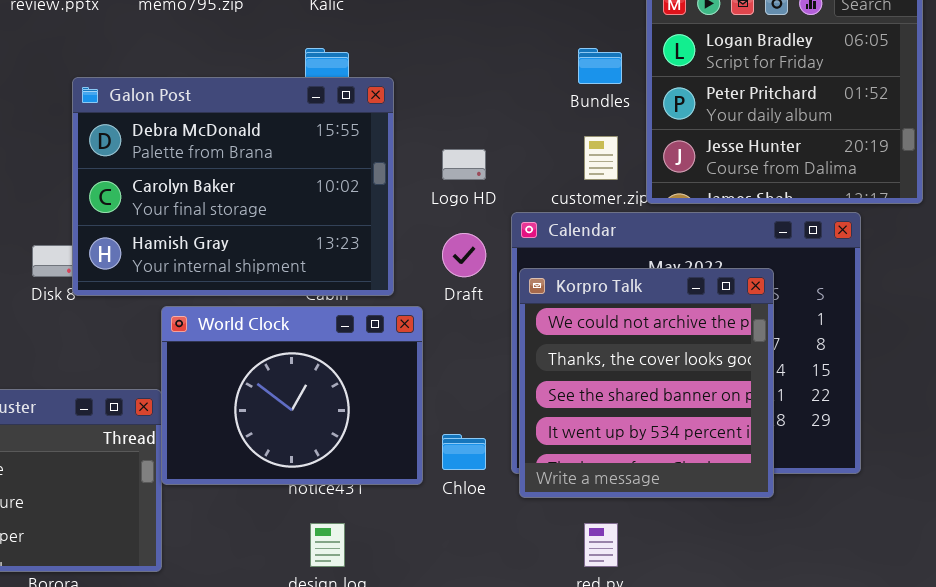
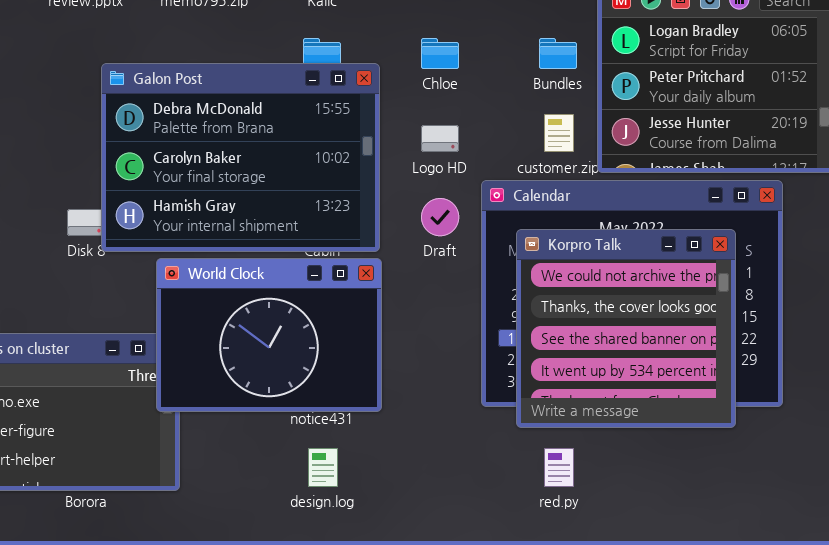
Korpro Talk: [519,268,774,498] -> [516,229,736,428], moved
World Clock: [161,306,423,485] -> [156,258,382,412], moved
Chloe: [442,434,486,470] -> [421,38,459,69], moved

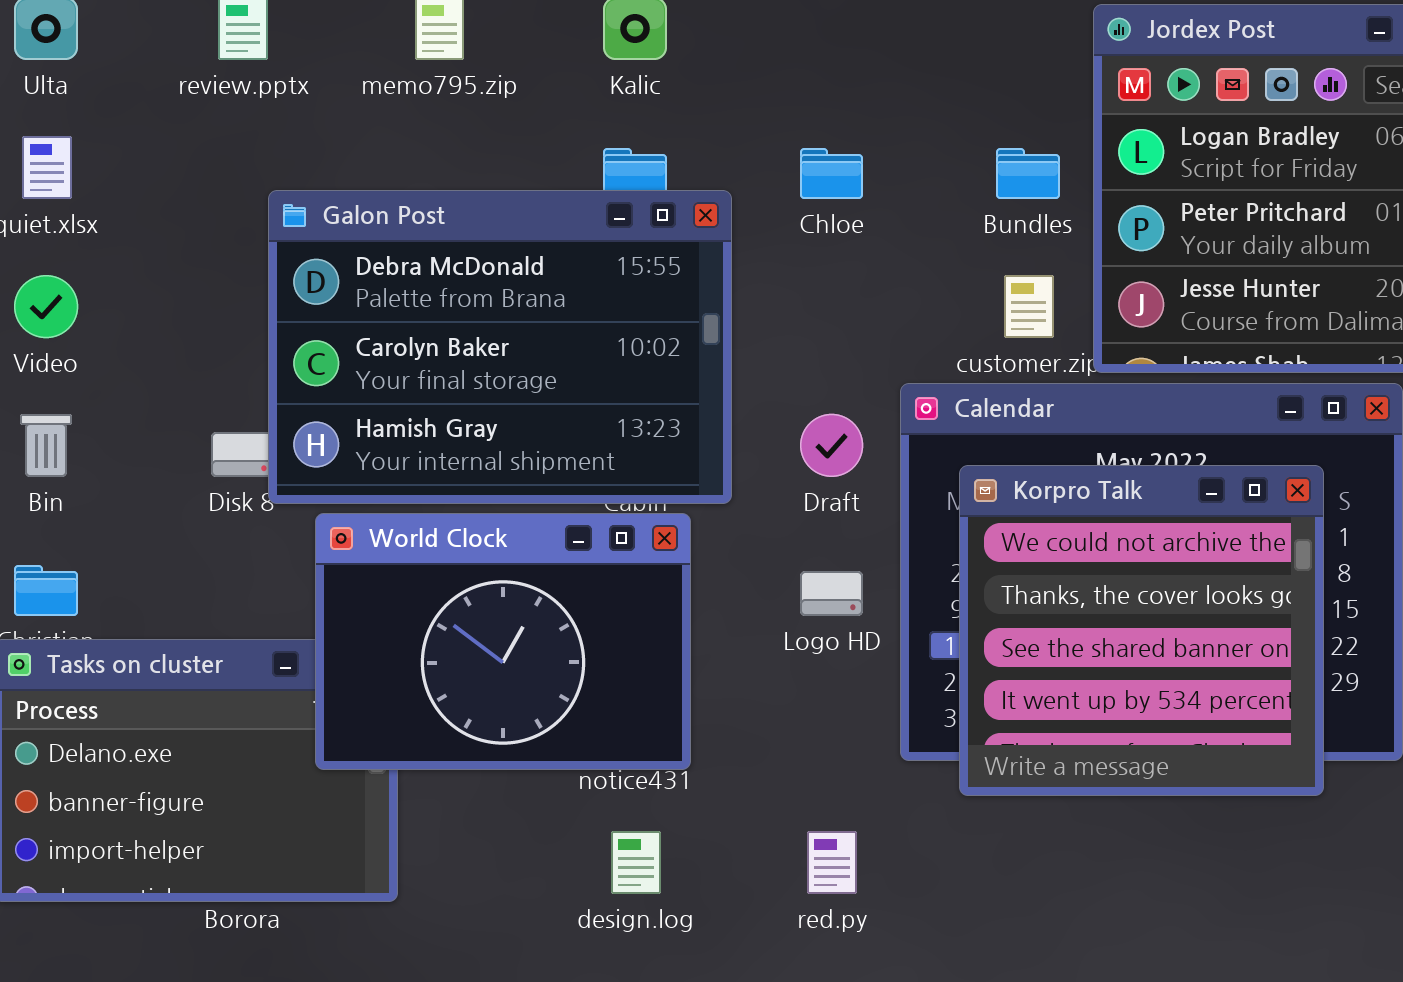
Logo HD: [421,125,459,152] -> [800,571,863,616], moved
World Clock: [156,258,382,412] -> [315,513,691,770], moved
red.py: [544,448,574,487] -> [807,831,857,894], moved

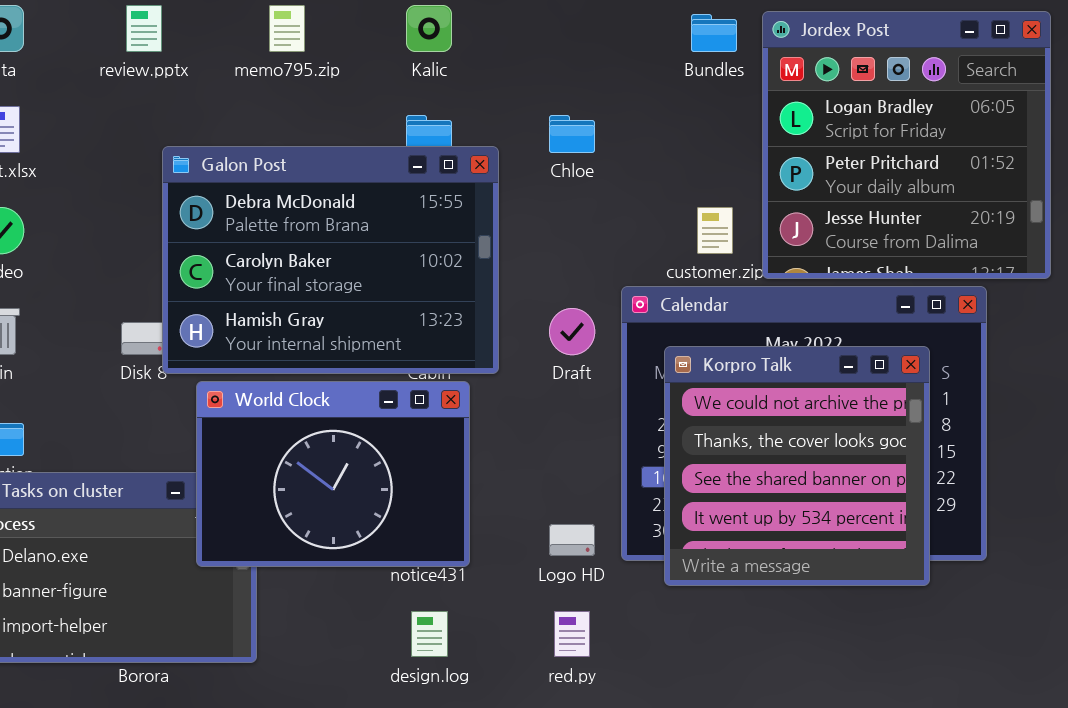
Bundles: [996,148,1060,199] -> [691,14,737,52], moved
Logo HD: [800,571,863,616] -> [549,524,595,556], moved

